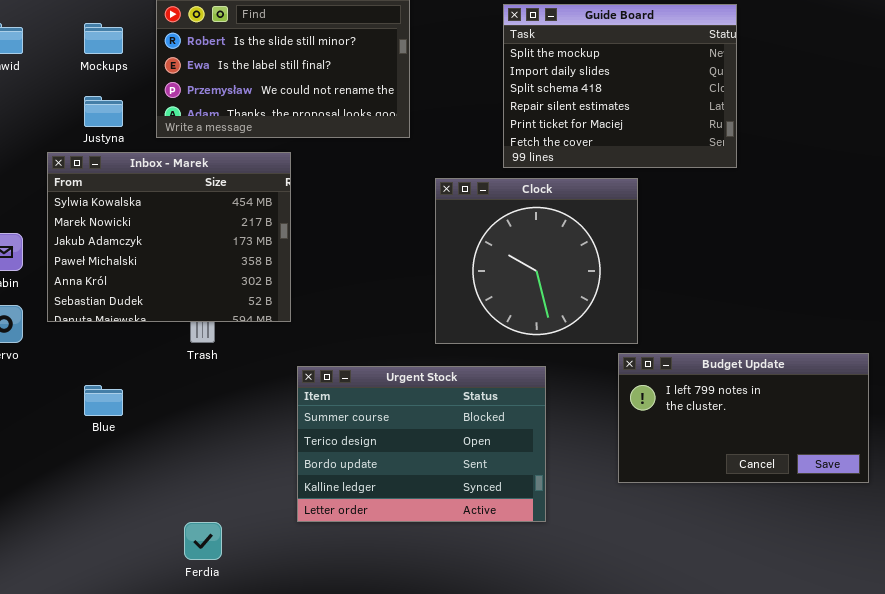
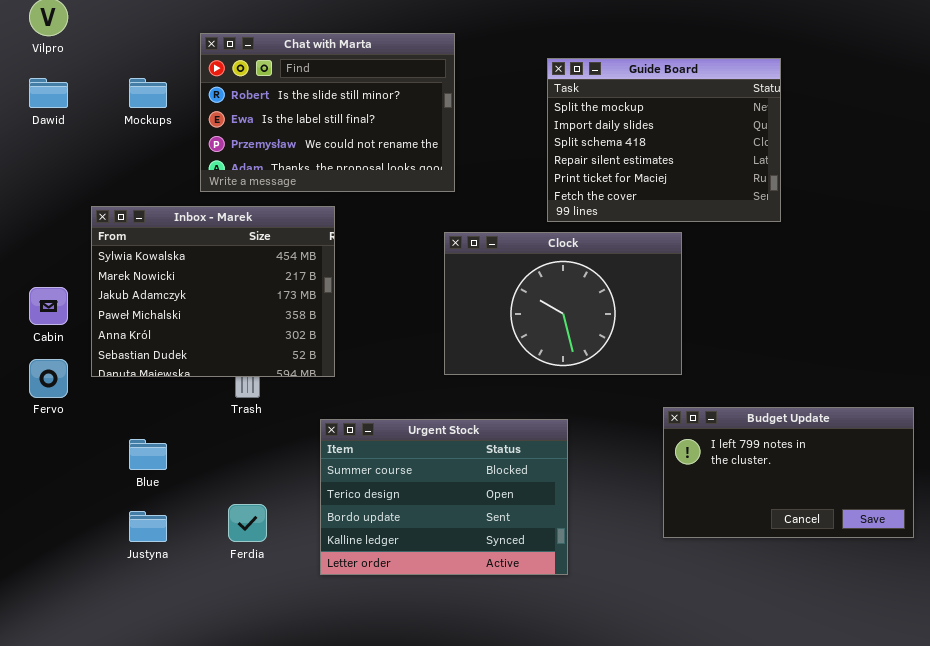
Justyna: [84,96,123,127] -> [129,511,167,542], moved
Clock: [435,178,638,344] -> [444,232,682,375], resized
Urgent Stock: [297,366,546,522] -> [320,419,568,575], moved
Ferdia: [184,522,222,560] -> [228,504,267,542], moved

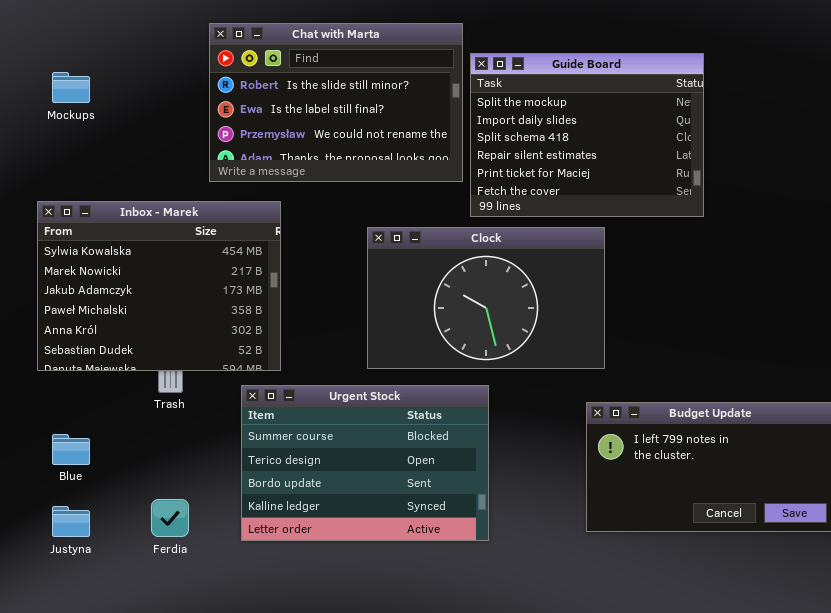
Chat with Marta: [200,33,455,192] -> [209,23,463,182], moved
Inbox - Marek: [91,206,335,377] -> [37,201,281,371], moved
Urgent Stock: [320,419,568,575] -> [241,385,489,541], moved

